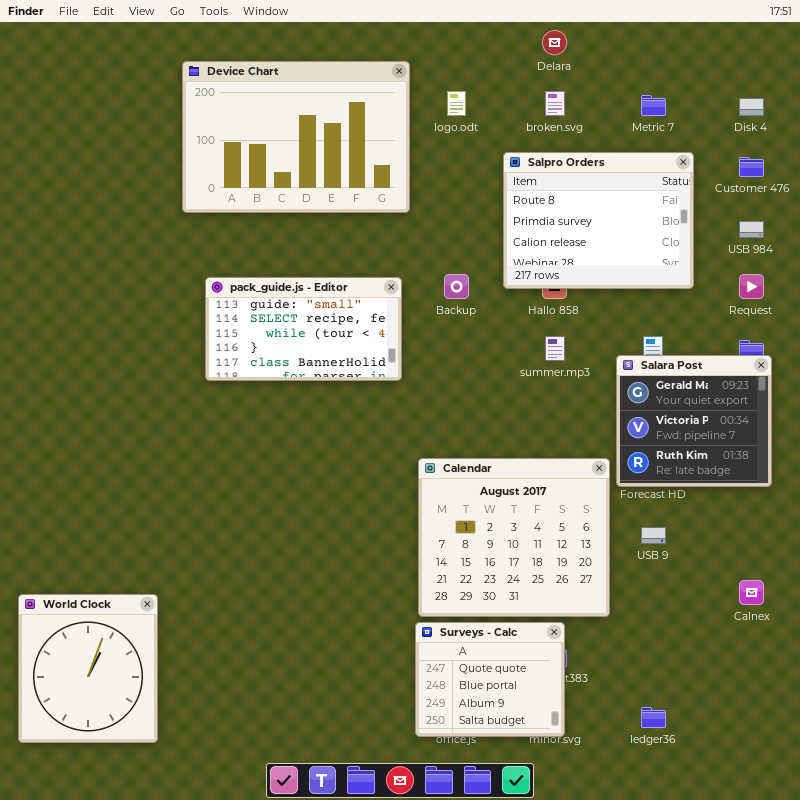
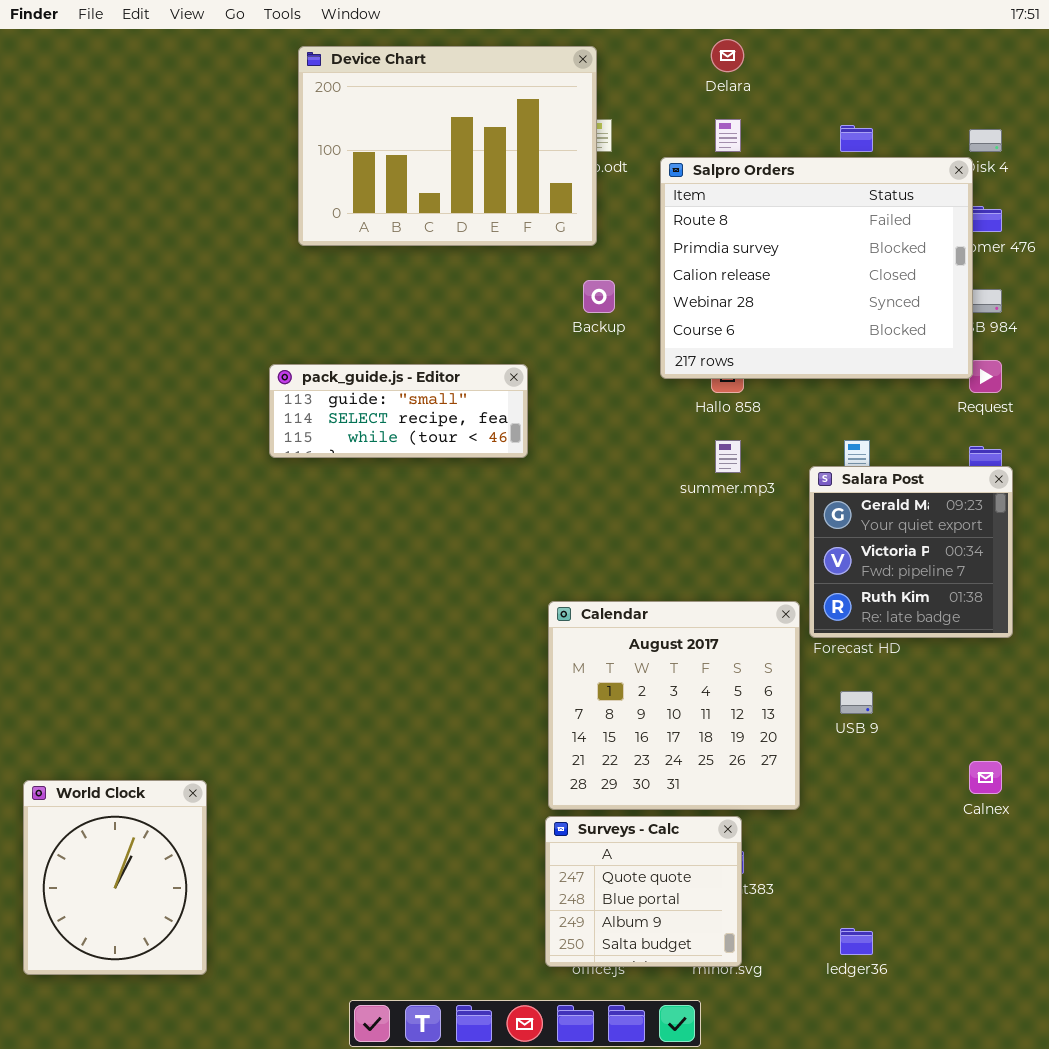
Device Chart: [182,61,410,213] -> [298,46,597,246], moved
Salpro Orders: [503,152,694,289] -> [660,157,973,379], resized
Backup: [444,274,469,299] -> [583,280,615,313], moved
pack_guide.js - Editor: [205,277,402,381] -> [269,364,528,458], resized

